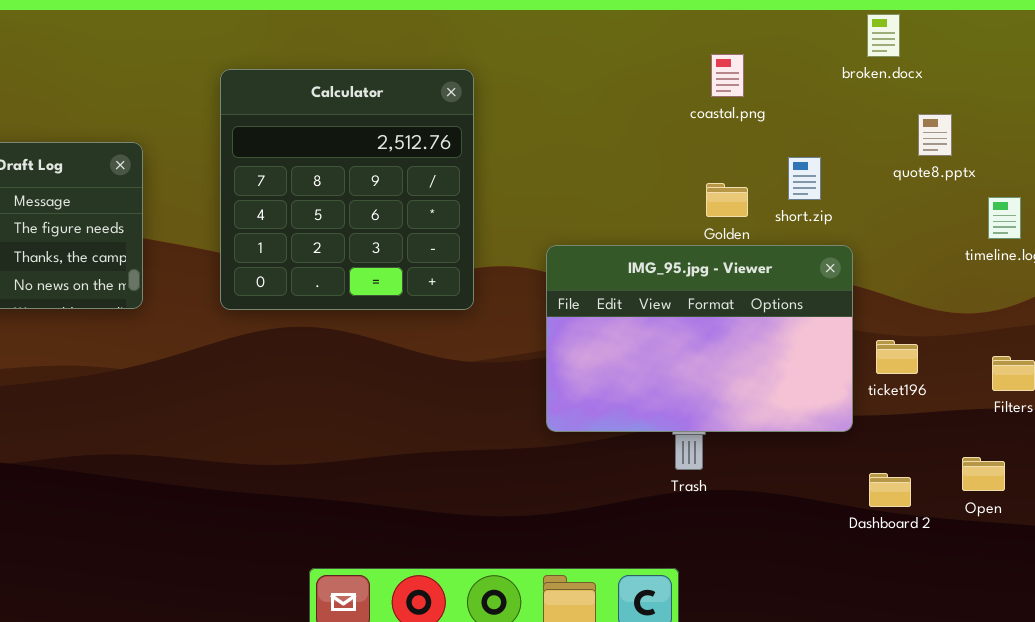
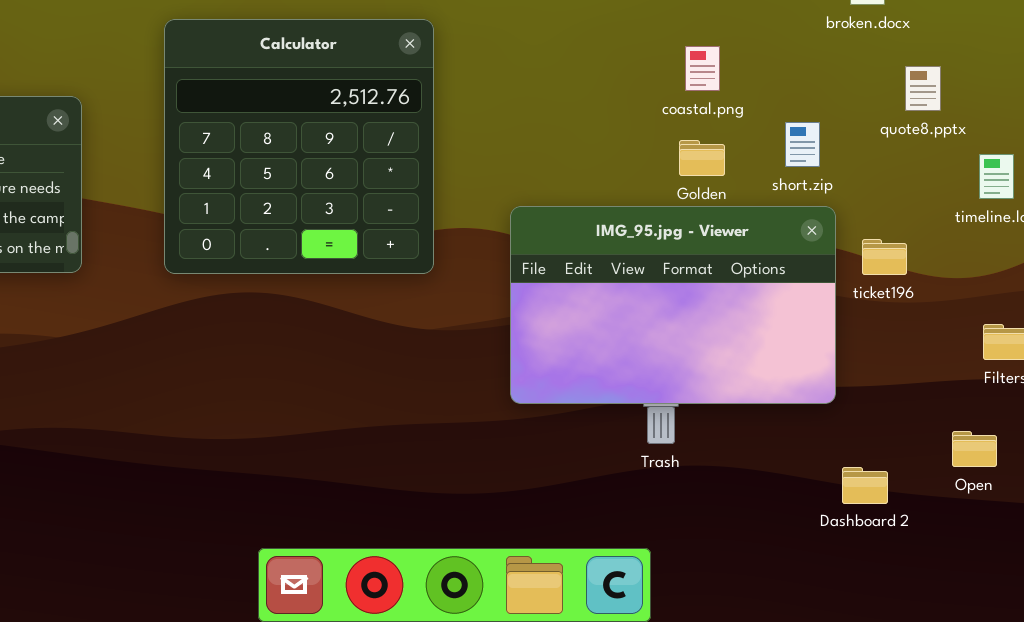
coastal.png: [711,54,744,97] -> [685,46,720,91], moved
short.zip: [788,157,821,200] -> [785,122,820,167], moved
ticket196: [876,340,918,374] -> [862,239,907,275], moved
Dashboard 2: [869,473,911,507] -> [842,467,888,504], moved

